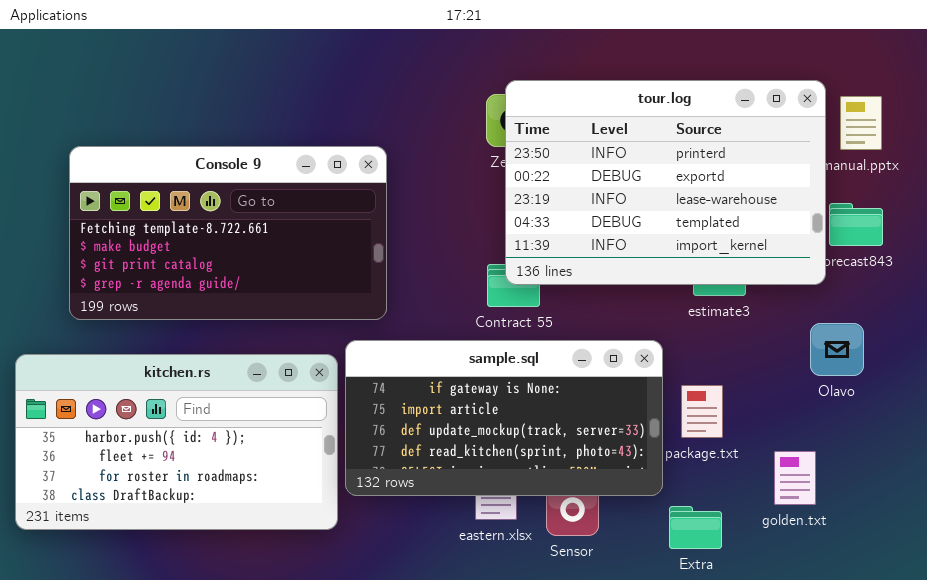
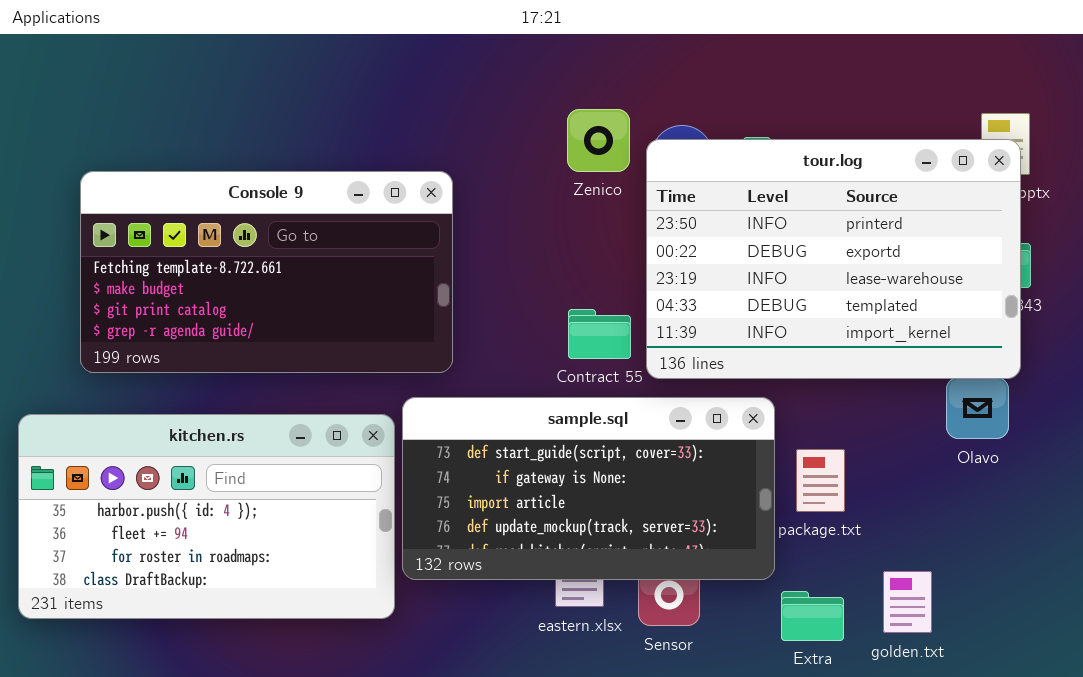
tour.log: [505,80,826,285] -> [646,139,1021,379], moved
sample.sql: [345,340,663,496] -> [402,397,775,580], scrolled up 1 row
golden.txt: [774,451,816,505] -> [883,571,932,633], moved

